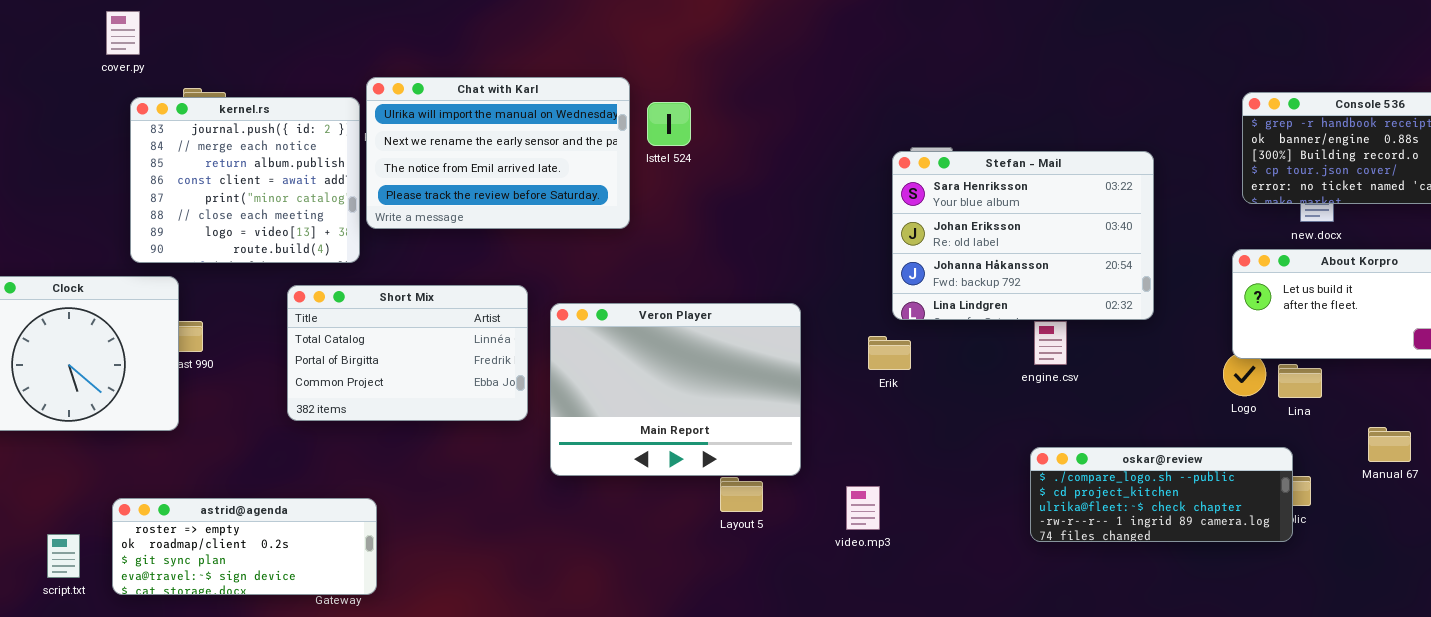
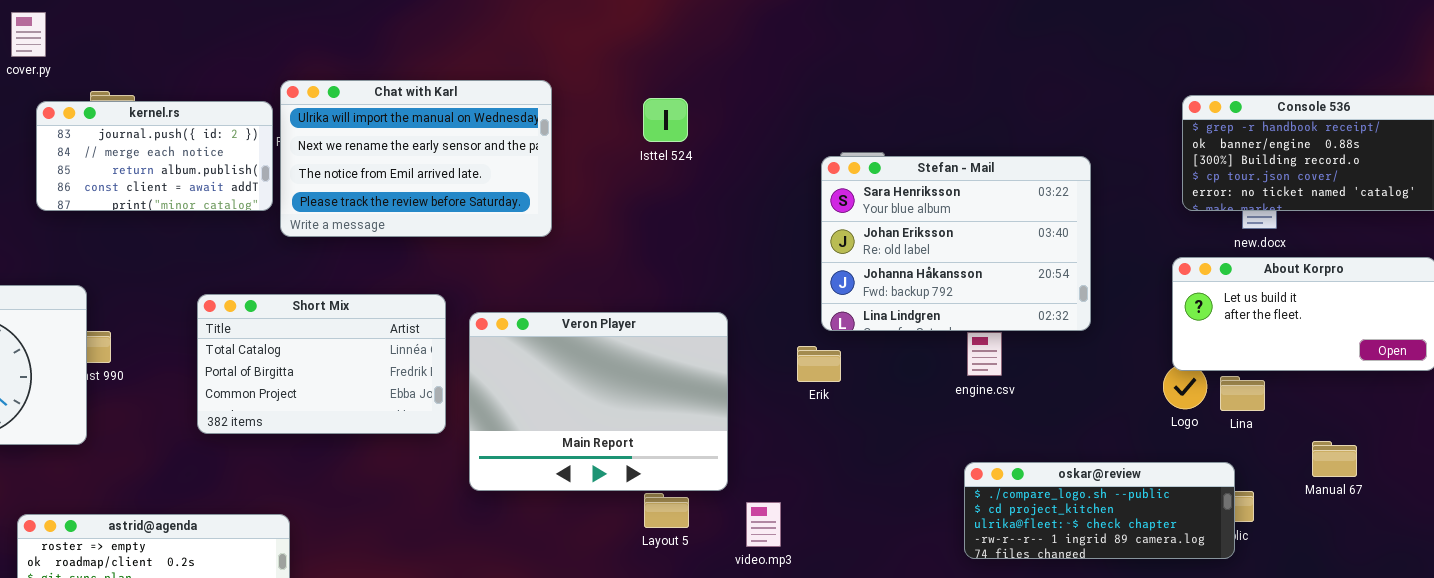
kernel.rs: [130,97,360,263] -> [36,101,273,211], resized
Isttel 524: [647,102,691,146] -> [643,98,688,142], moved
video.mp3: [846,486,880,530] -> [746,502,781,547], moved

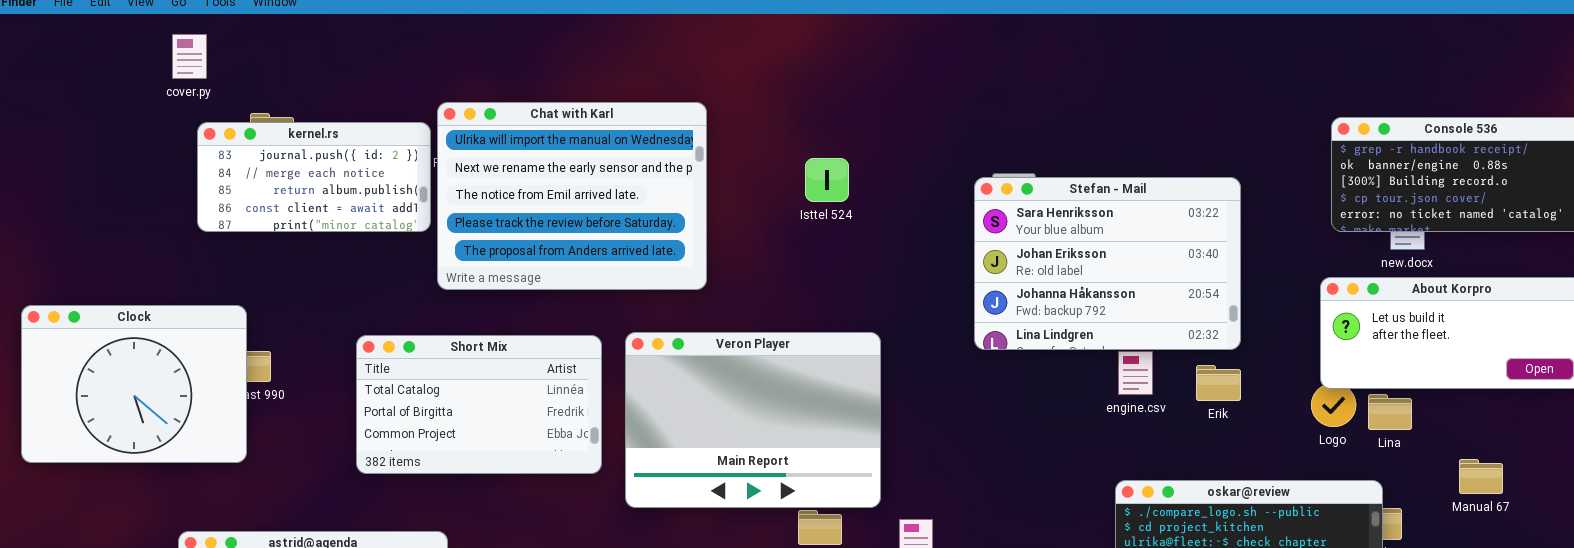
Chat with Karl: [280,80,552,237] -> [437,102,707,290], resized
Isttel 524: [643,98,688,142] -> [805,158,849,202], moved
Short Mix: [197,294,446,434] -> [356,335,602,474], moved
Erik: [797,346,841,382] -> [1196,365,1241,401], moved

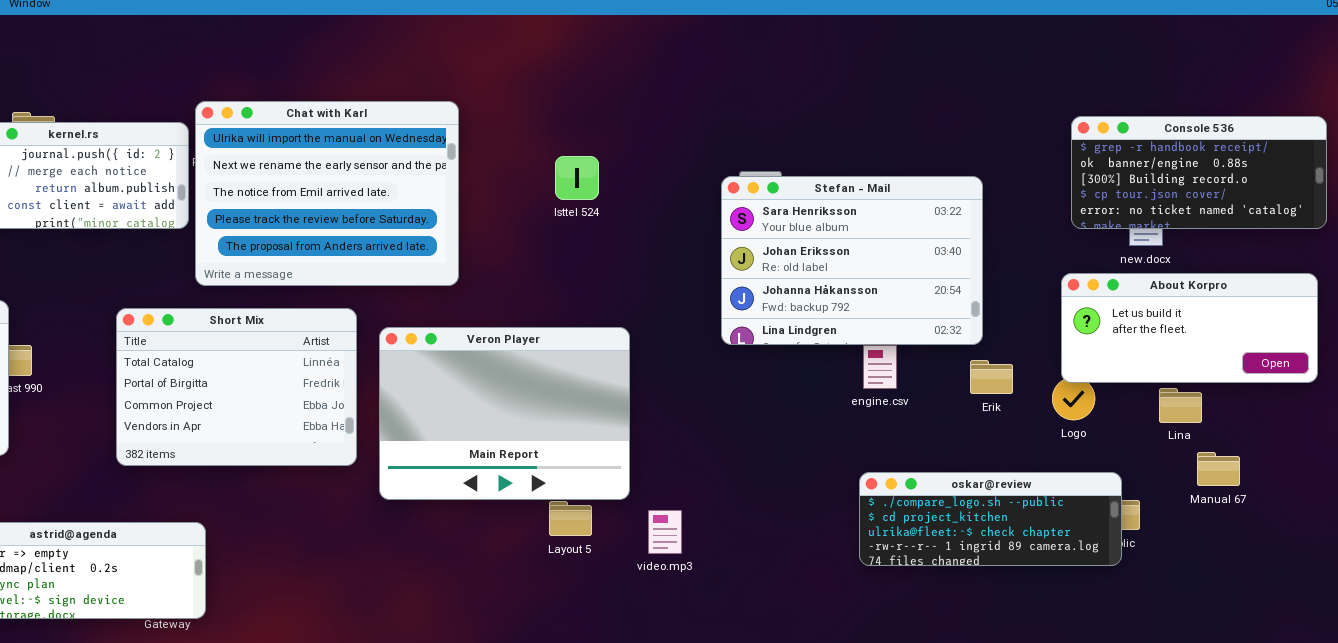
Short Mix: [356,335,602,474] -> [116,308,357,466], resized
Erik: [1196,365,1241,401] -> [970,360,1013,394], moved
Lina: [1368,394,1412,430] -> [1159,388,1202,423], moved

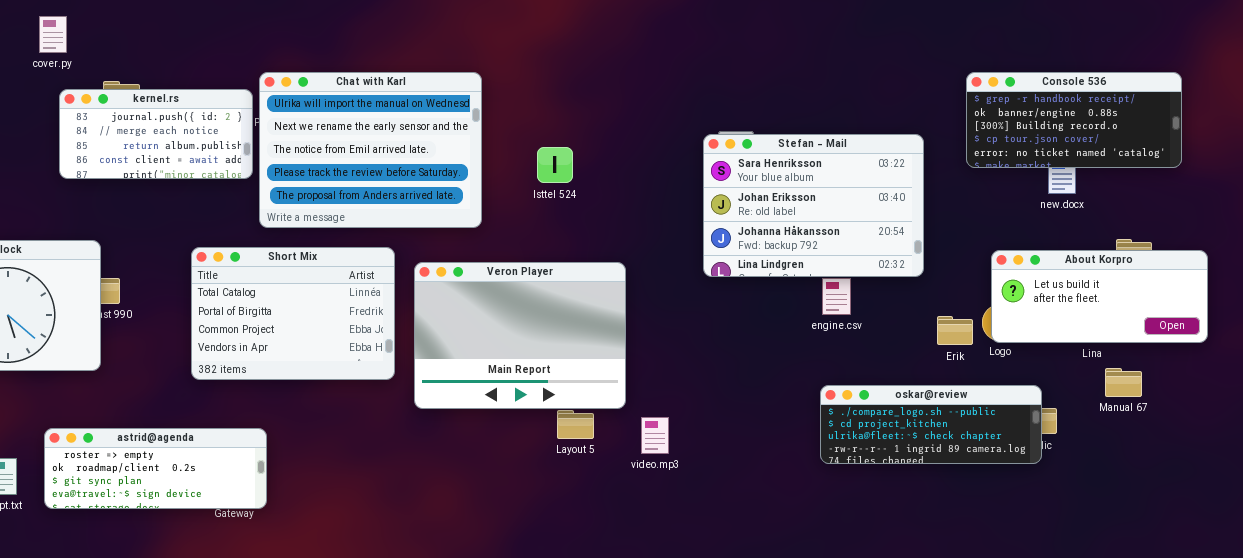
Console 536: [1071,116,1327,229] -> [966,72,1182,168], moved
Isttel 524: [555,156,599,200] -> [537,147,573,183], moved
About Korpro: [1061,273,1318,383] -> [991,250,1208,343], moved
Erik: [970,360,1013,394] -> [937,316,973,345], moved

